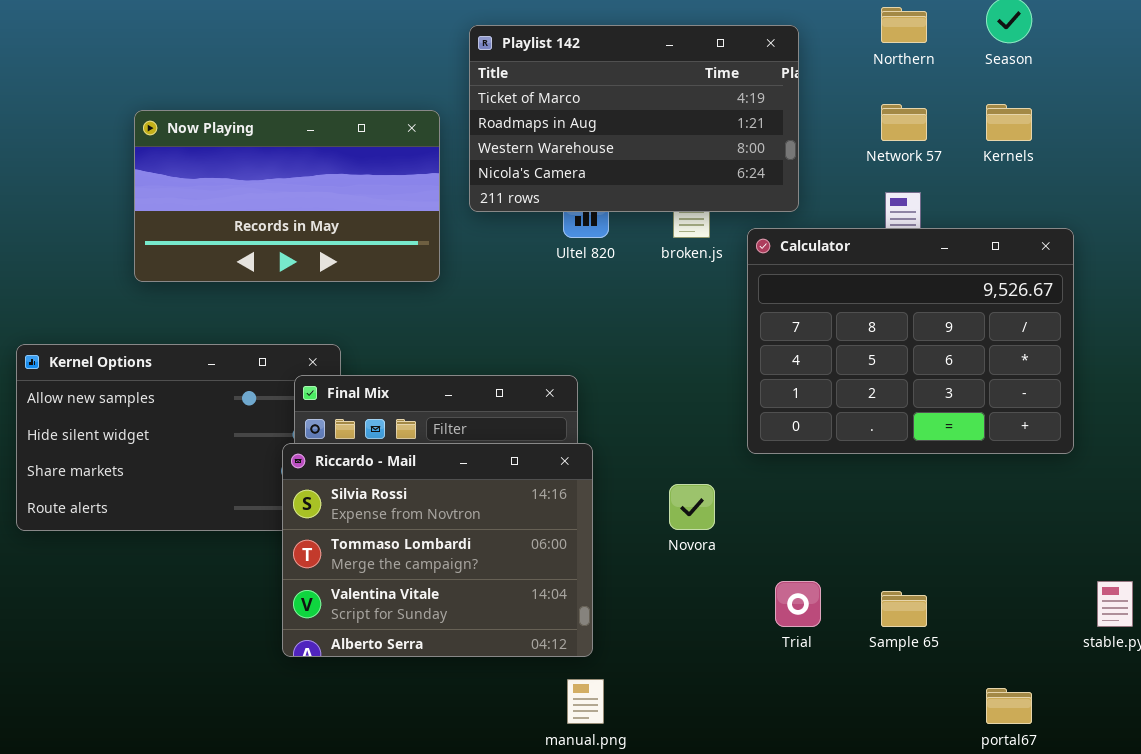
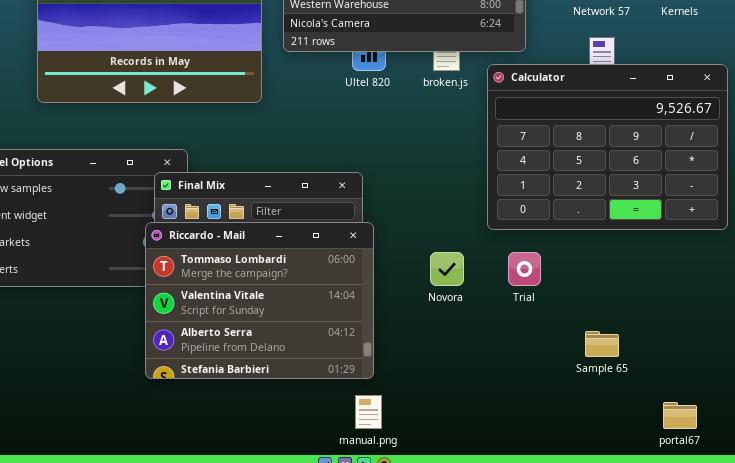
Riccardo - Mail: [282,443,593,657] -> [145,222,374,379], scrolled down 1 row
Trial: [775,581,821,627] -> [508,252,541,286], moved

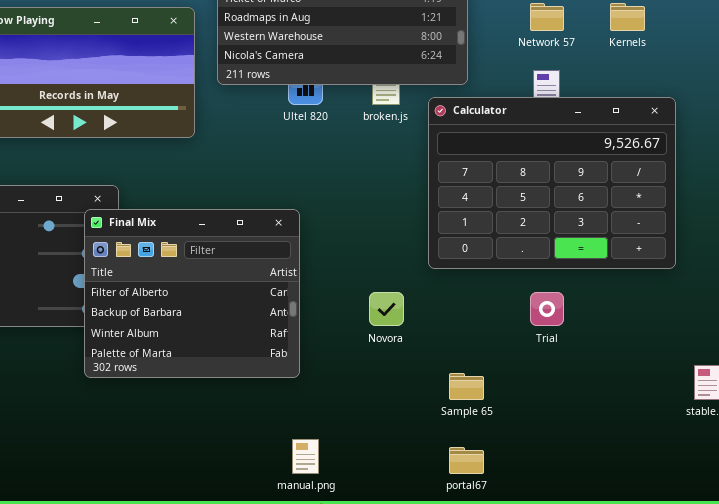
Riccardo - Mail: [145,222,374,379] -> none, closed
Trial: [508,252,541,286] -> [530,292,564,326], moved
Sample 65: [585,331,619,357] -> [449,373,484,400], moved
portal67: [663,402,697,429] -> [449,447,484,474], moved

